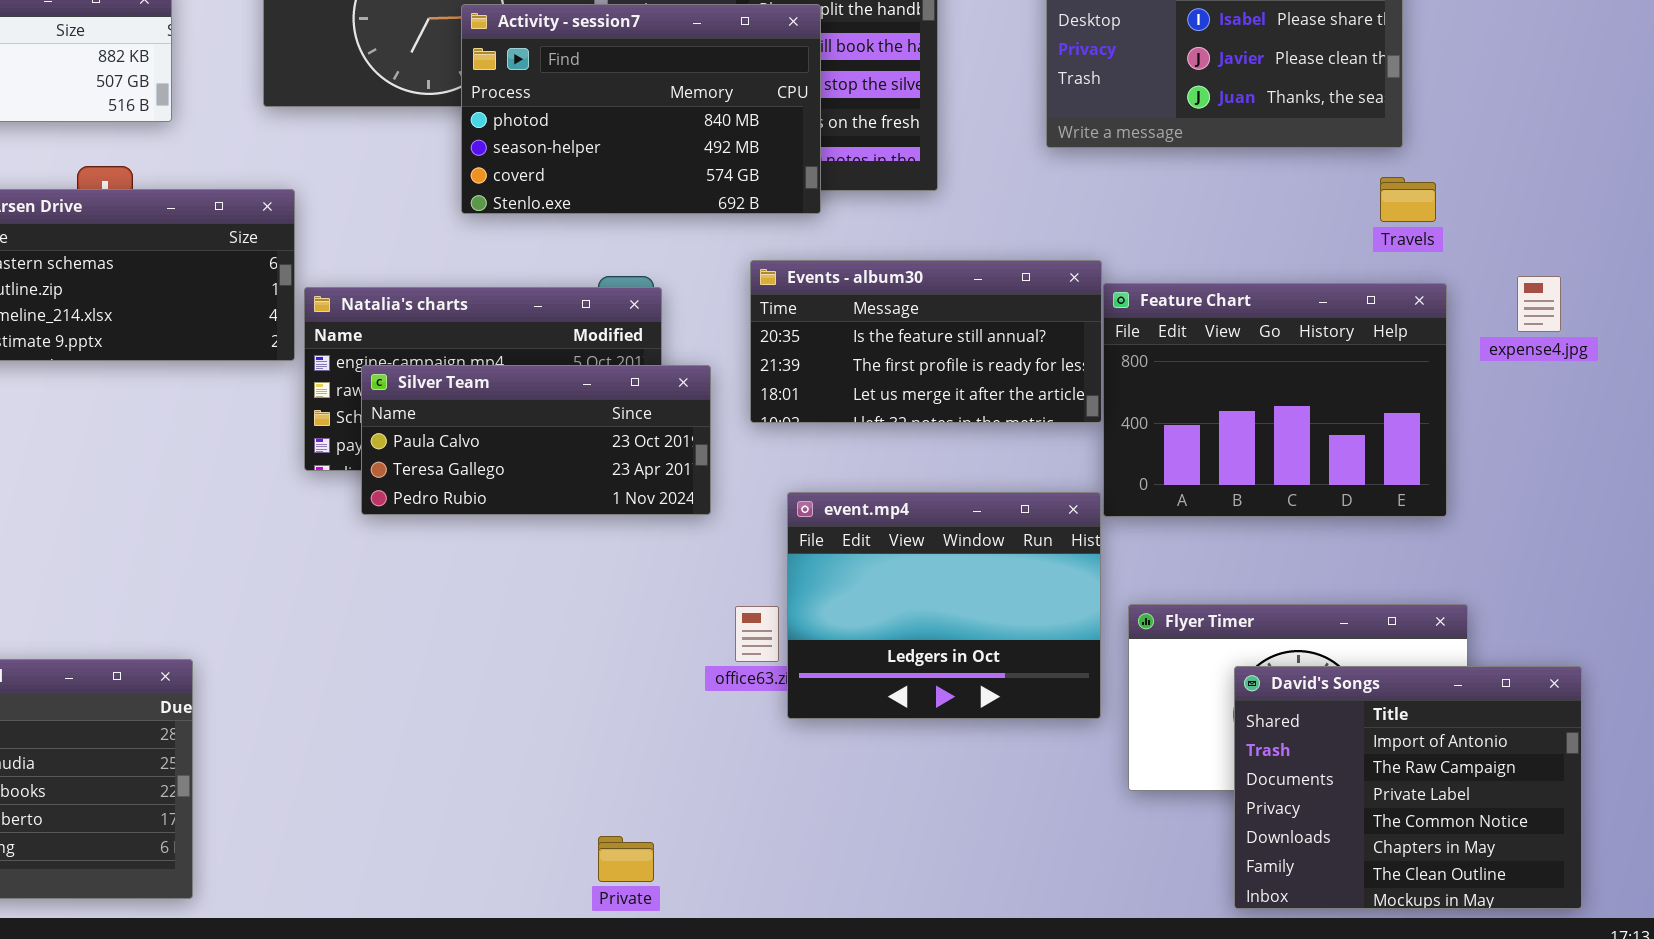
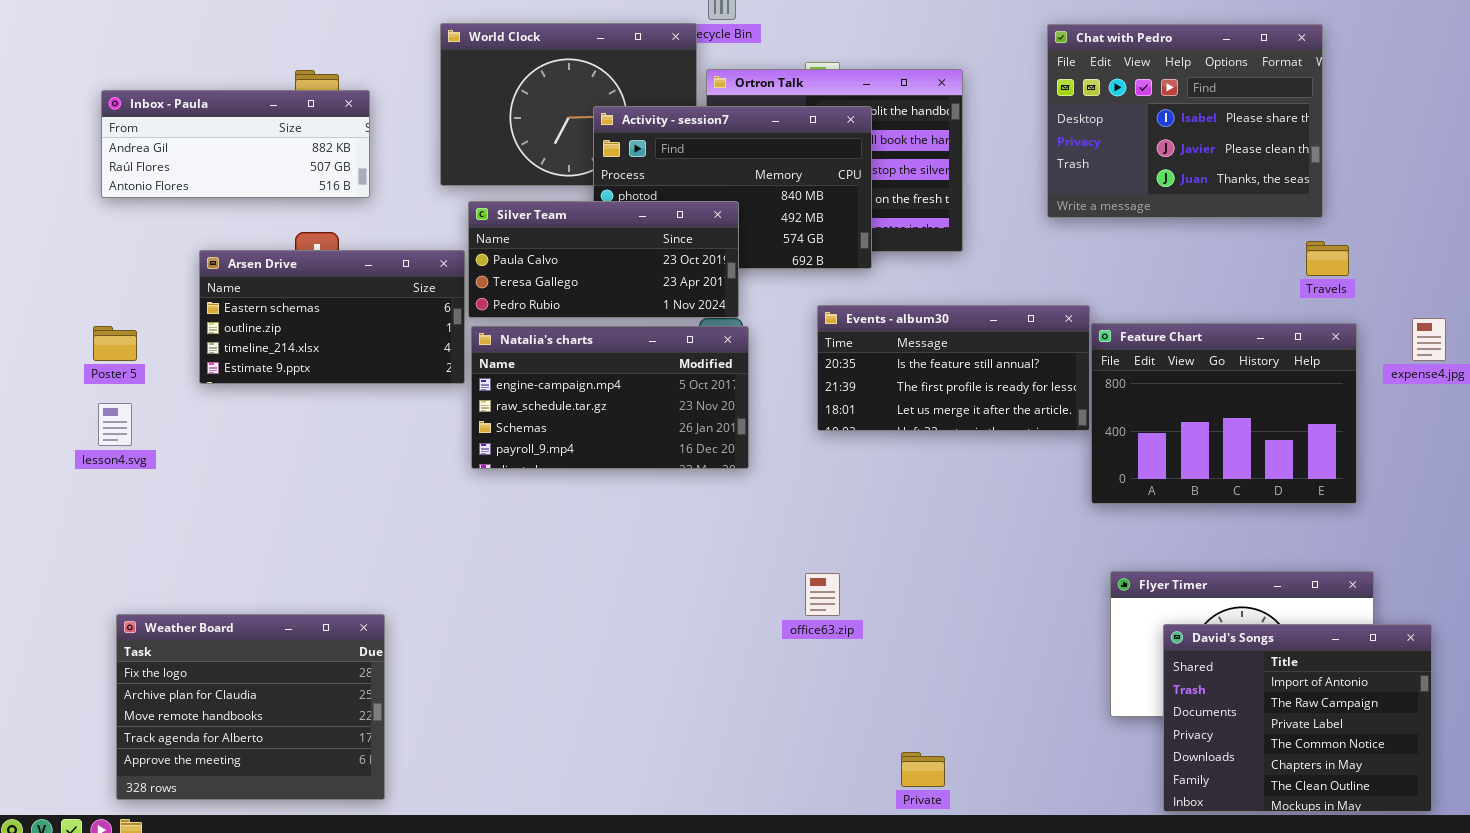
Silver Team: [361,365,711,515] -> [468,201,739,318], moved
event.mp4: [787,492,1101,719] -> none, closed
David's Songs: [1234,666,1582,909] -> [1163,624,1432,812], moved
Private: [598,836,654,882] -> [901,752,945,787], moved

